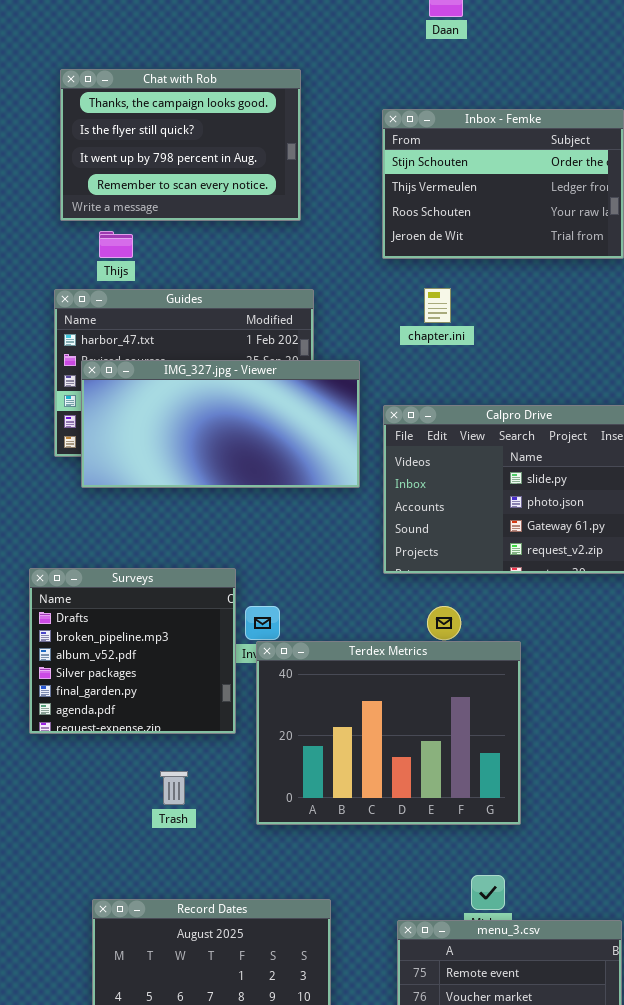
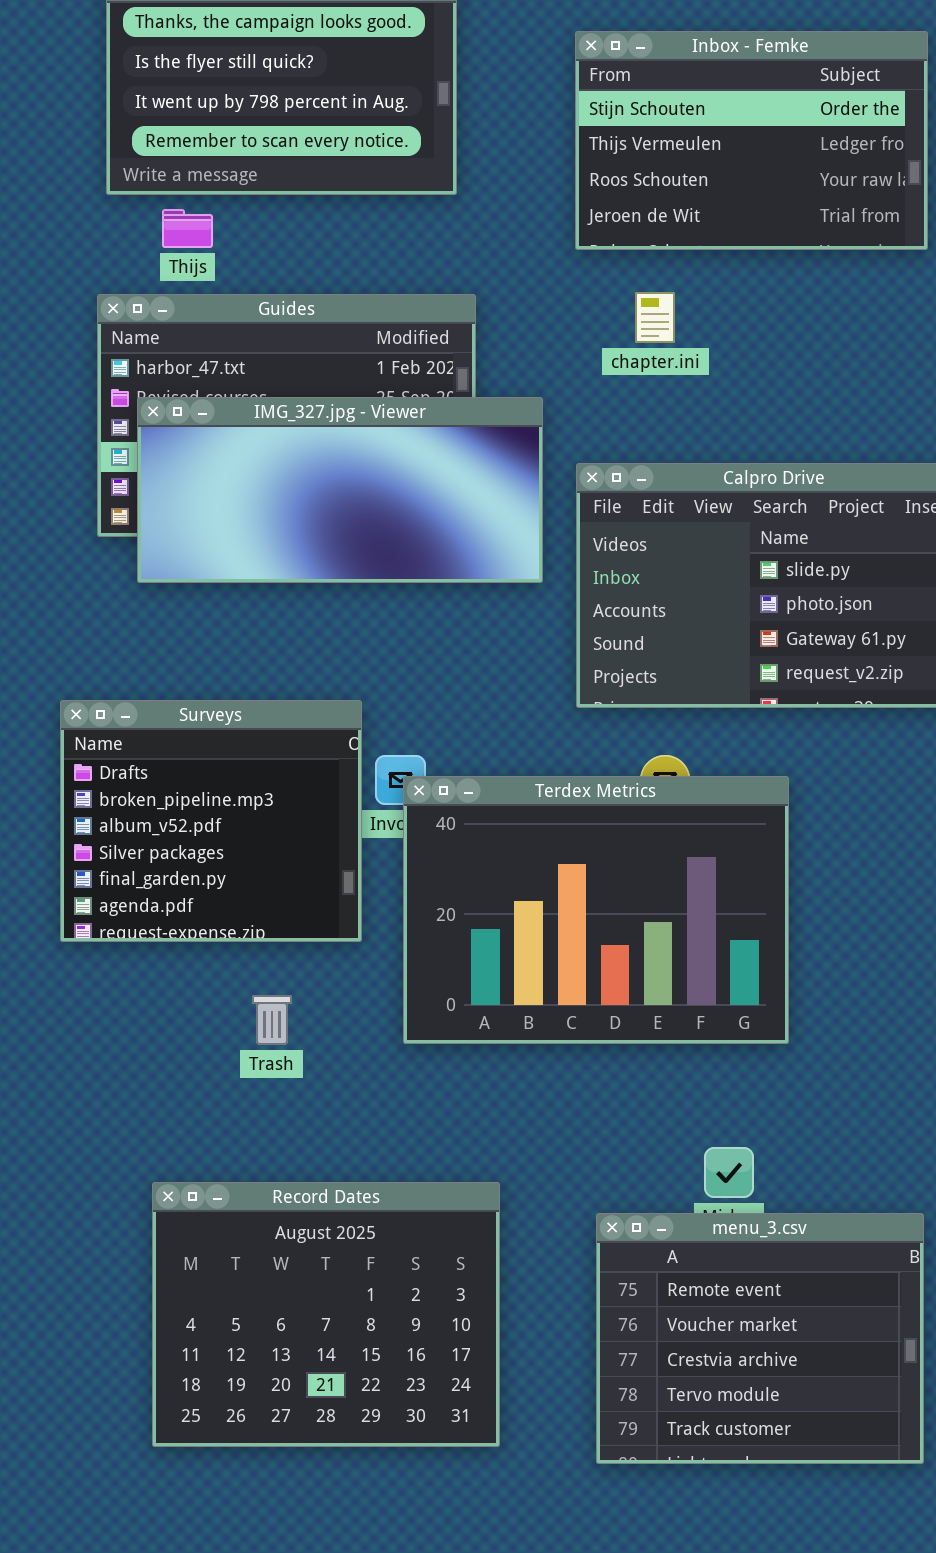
Terdex Metrics: [256,641,521,825] -> [403,776,789,1044], moved

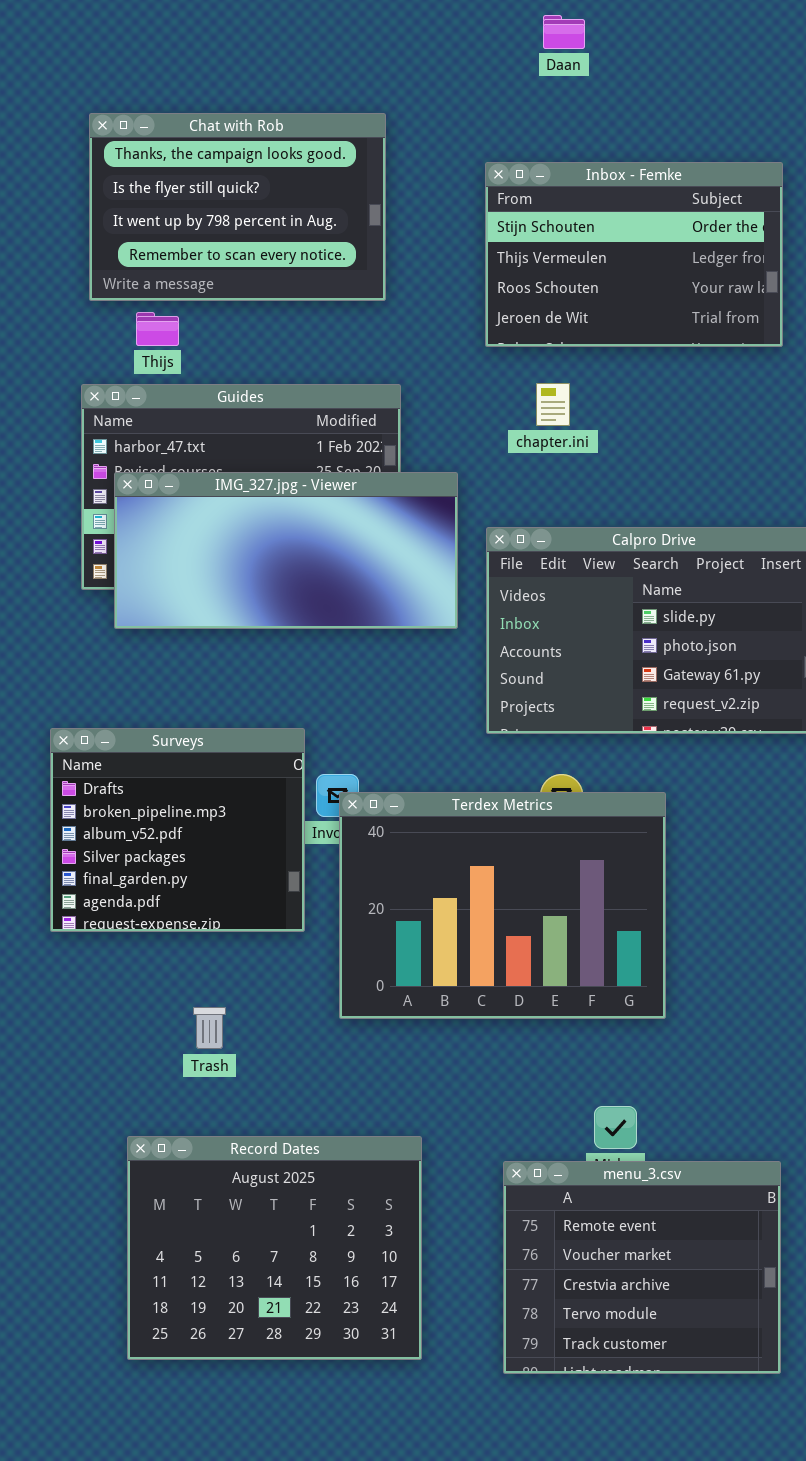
Trash: [252,995,292,1045] -> [193,1007,226,1049], moved

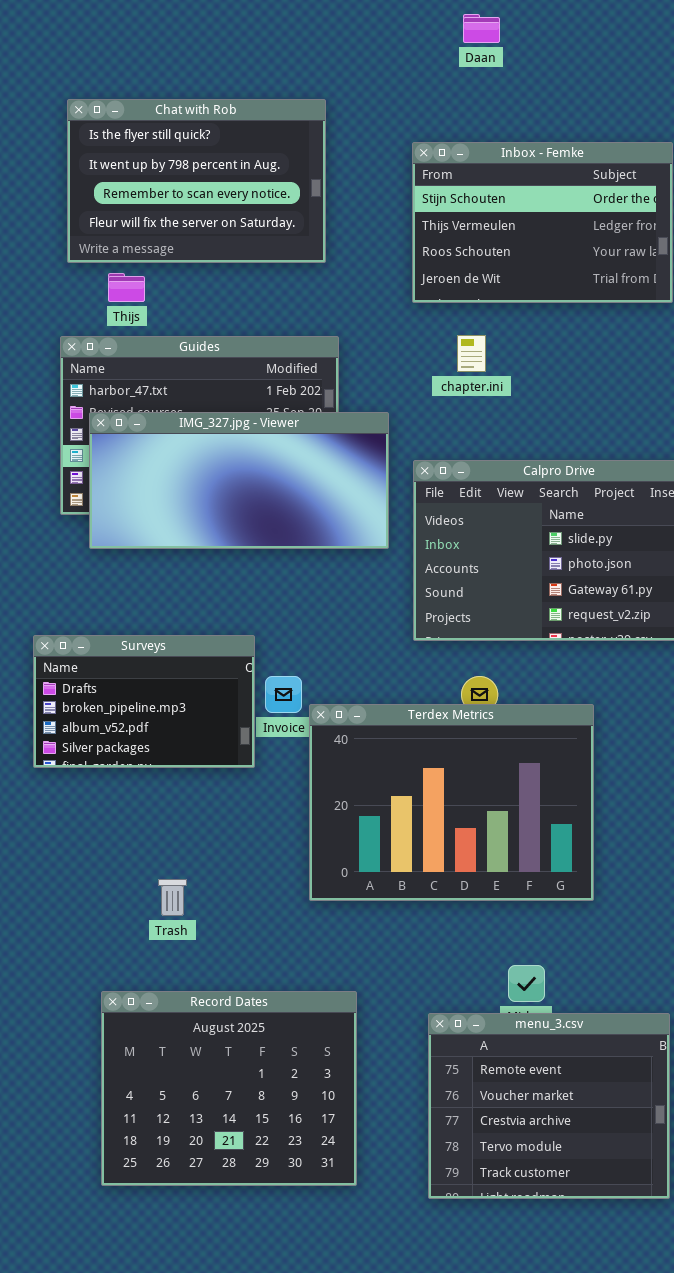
Chat with Rob: [89,113,386,301] -> [67,99,326,263], scrolled down 1 row
Surveys: [50,728,305,932] -> [33,635,255,768], resized
Terdex Metrics: [339,792,666,1019] -> [309,704,594,901], moved

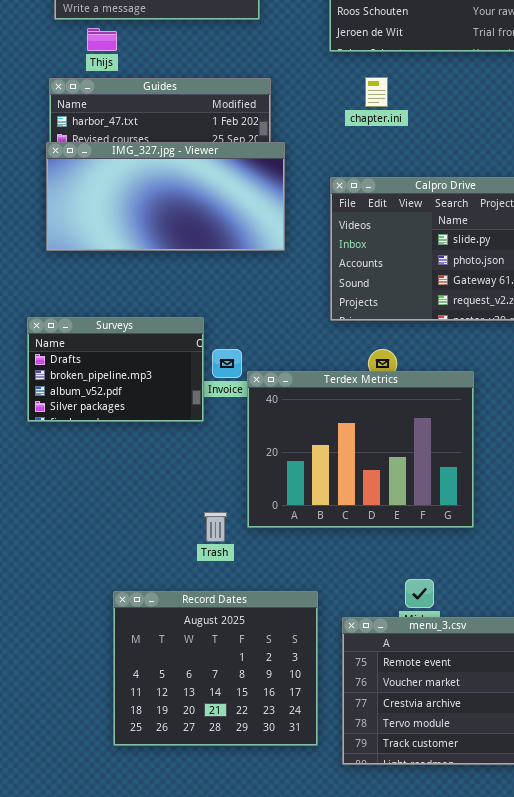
IMG_327.jpg - Viewer: [89,412,389,549] -> [46,142,285,251], moved
Trash: [158,879,187,916] -> [204,512,227,542], moved
Record Dates: [101,991,357,1186] -> [113,591,318,746], moved

